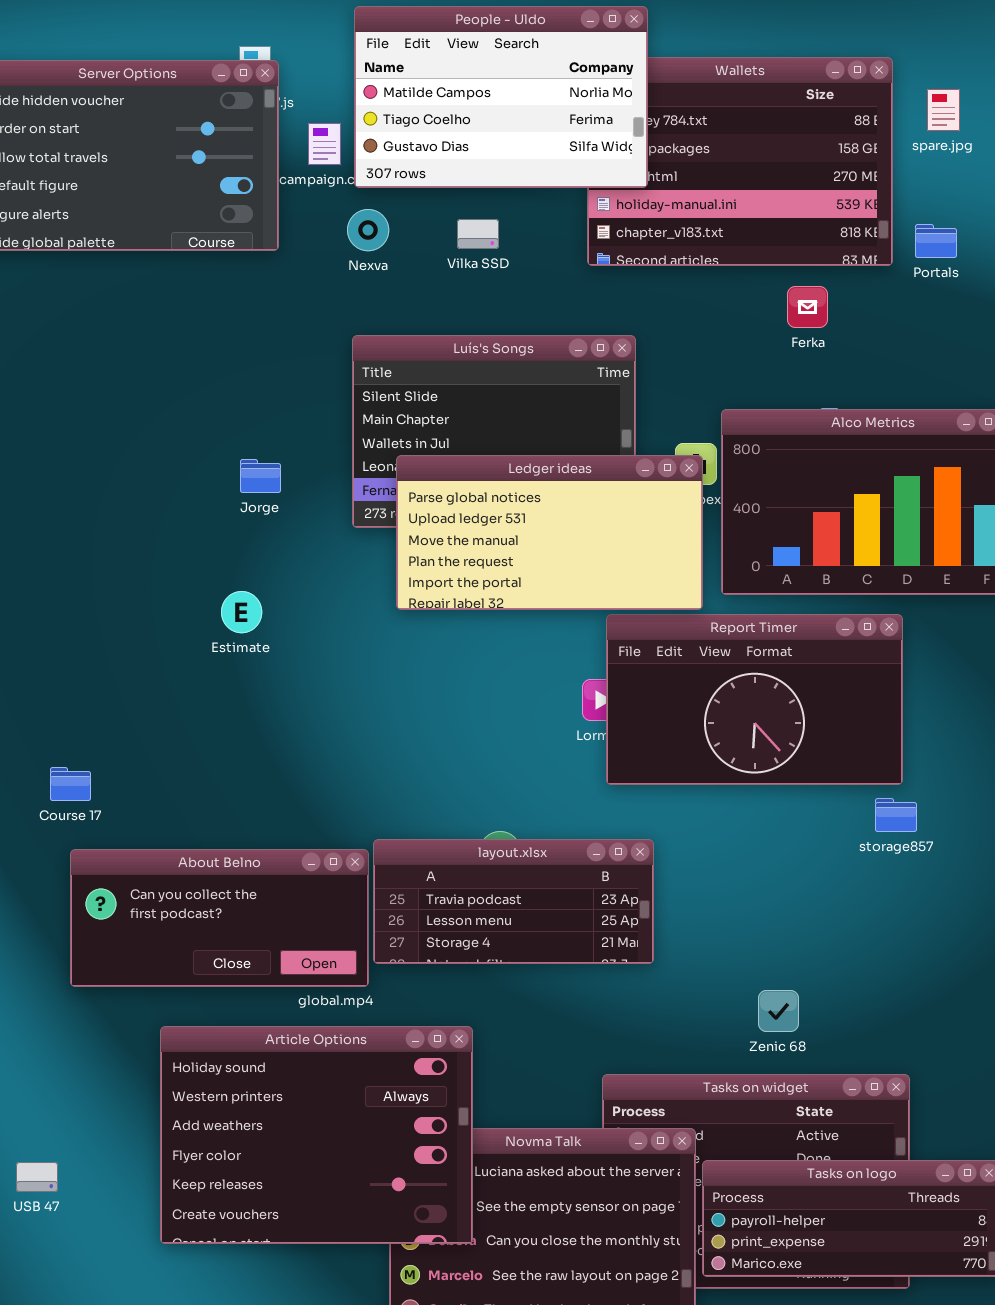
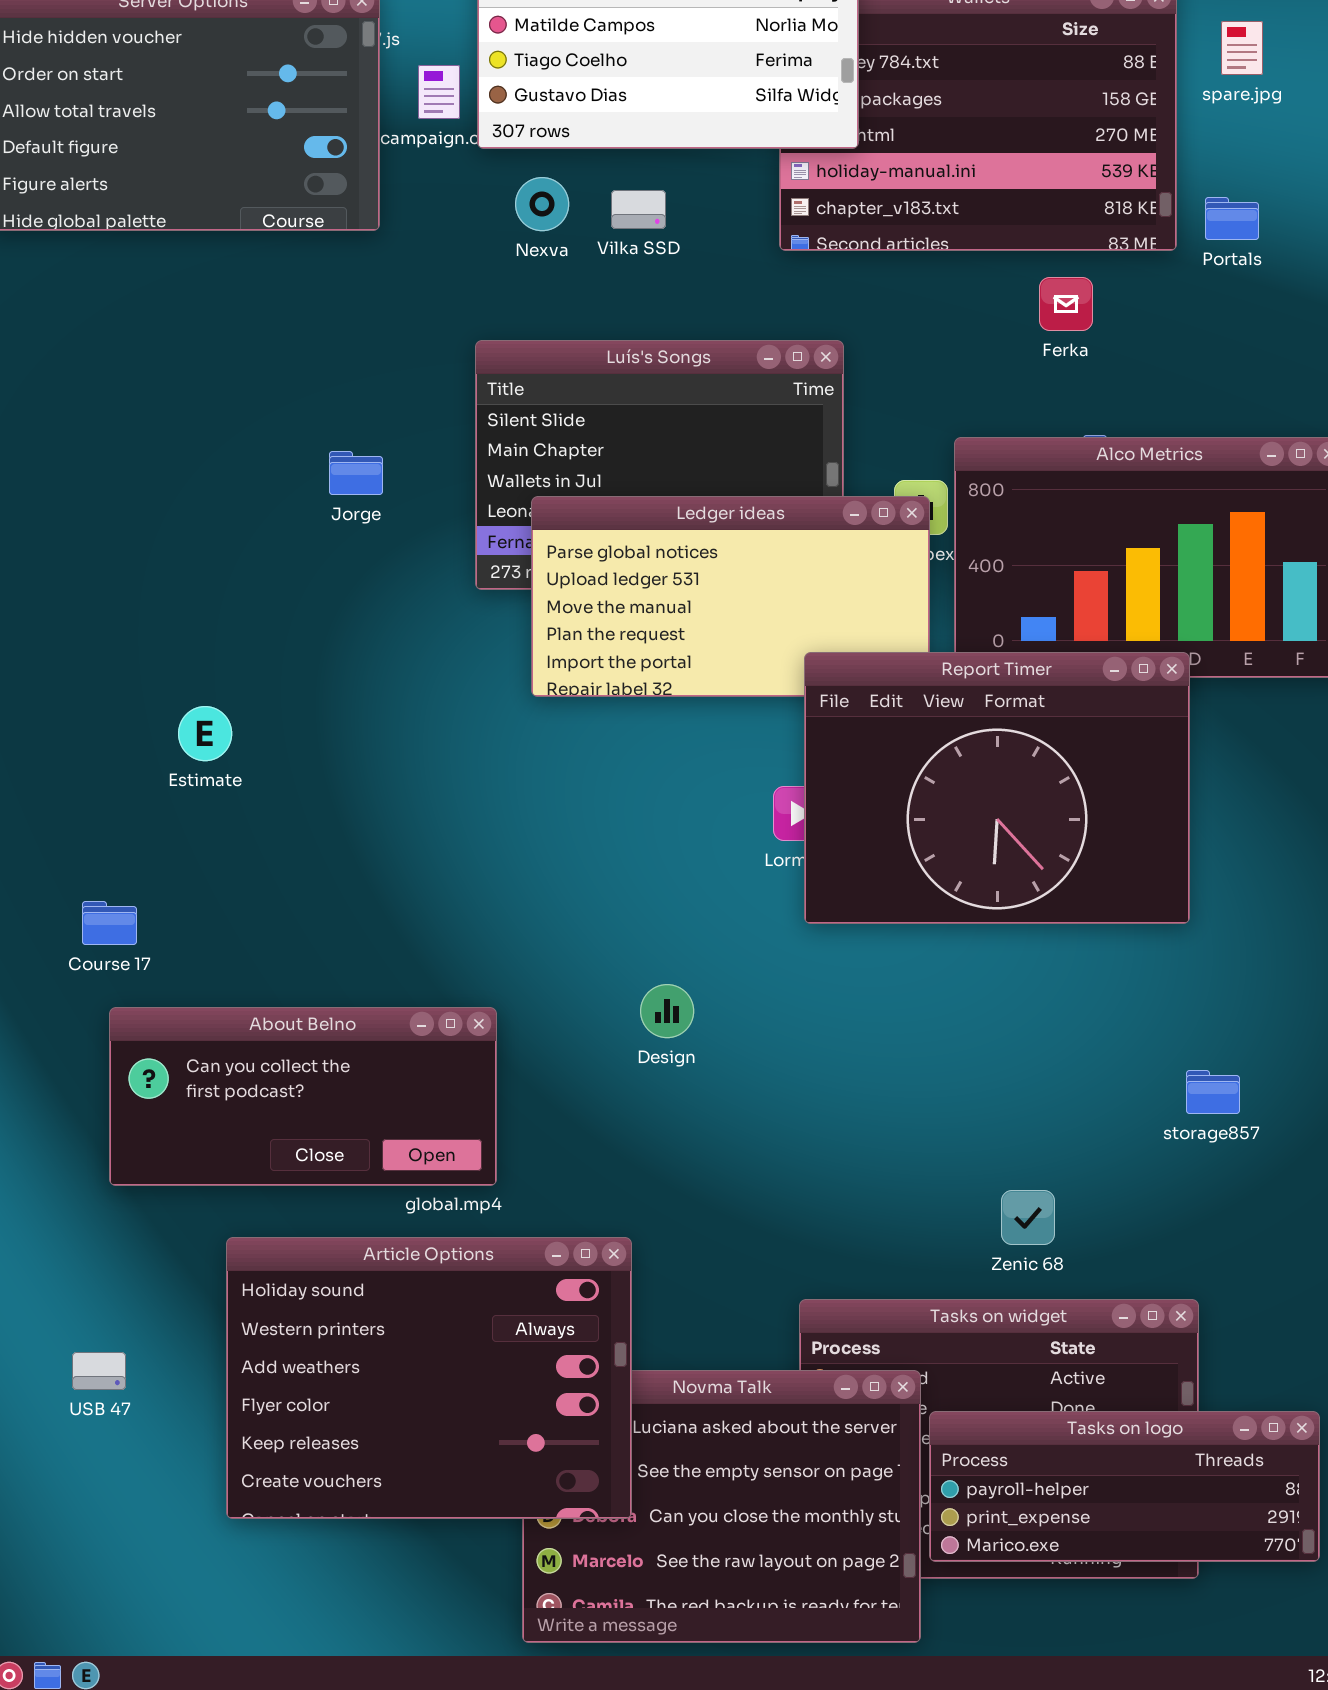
Nexva: [347,209,389,251] -> [515,177,569,231], moved
Jorge: [240,459,281,493] -> [329,451,383,495], moved
Estimate: [221,591,262,633] -> [178,706,232,761], moved
Report Timer: [606,614,903,785] -> [804,652,1190,924], resized
storage857: [875,798,917,832] -> [1186,1070,1240,1114], moved
layout.xlsx: [373,839,654,964] -> none, closed
USB 47: [16,1162,58,1192] -> [72,1352,126,1390], moved

